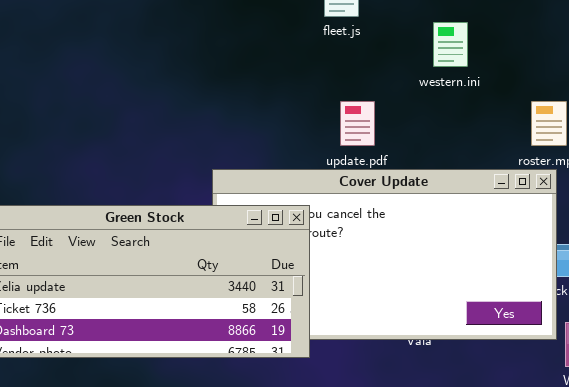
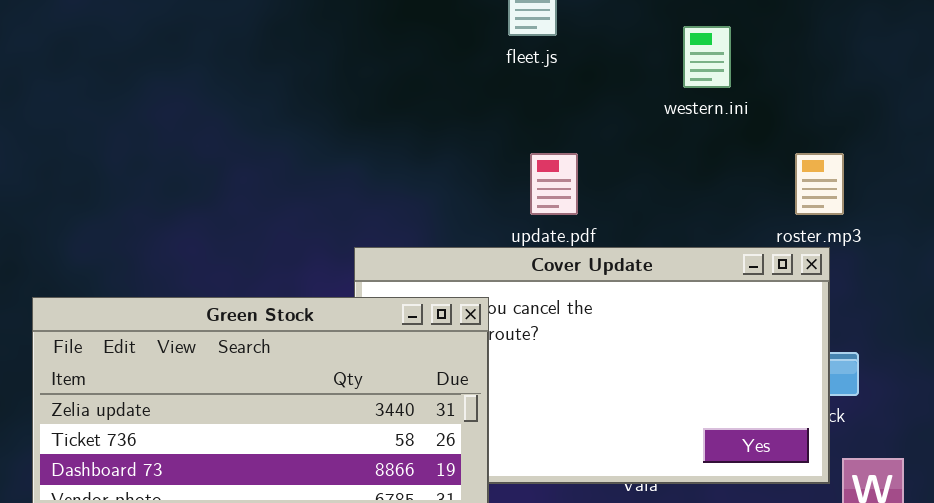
western.ini: [433,22,468,67] -> [683,26,731,88], moved

